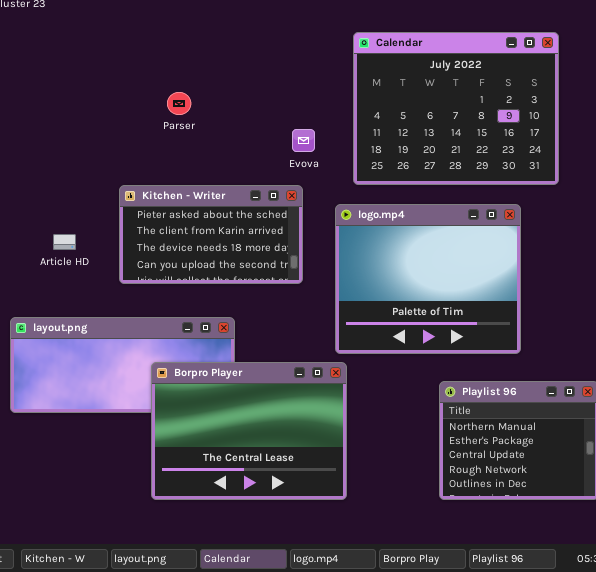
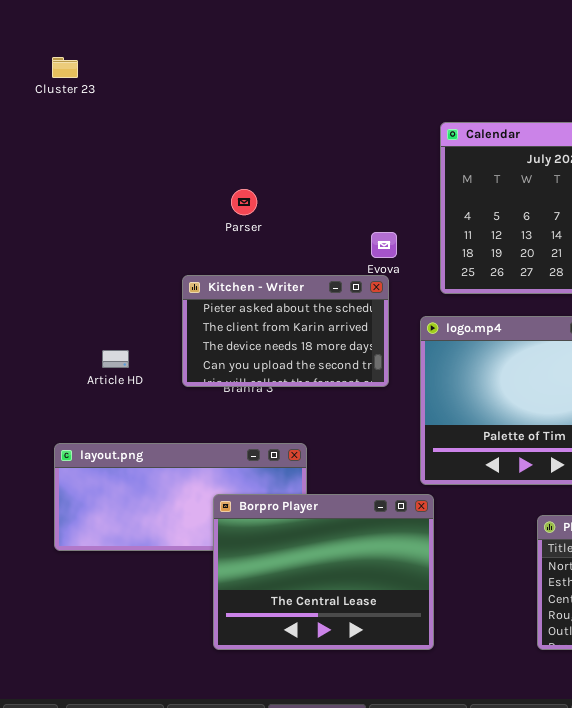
Kitchen - Writer: [119,185,303,284] -> [182,275,389,387], moved

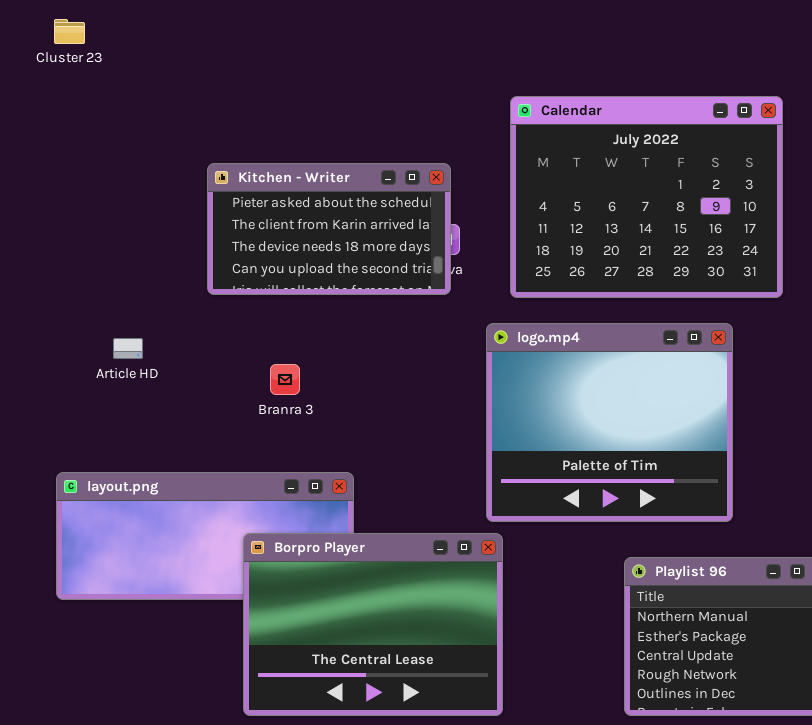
Kitchen - Writer: [182,275,389,387] -> [207,163,451,295], moved
Article HD: [102,350,129,368] -> [113,338,143,359], moved

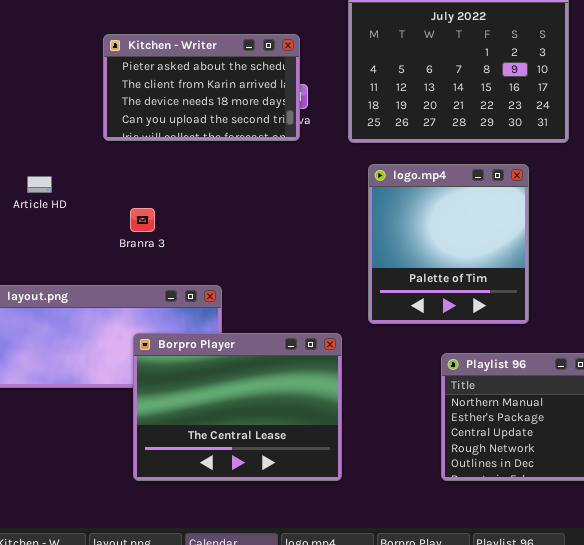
logo.mp4: [486,323,733,522] -> [368,164,529,324], resized
Branra 3: [270,364,300,395] -> [130,208,155,232], moved

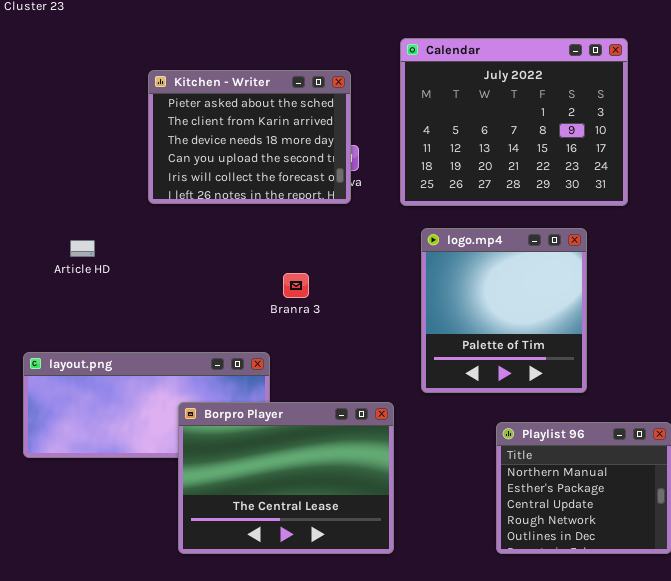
Kitchen - Writer: [103,34,300,141] -> [148,70,351,204], resized
Branra 3: [130,208,155,232] -> [283,273,309,298], moved

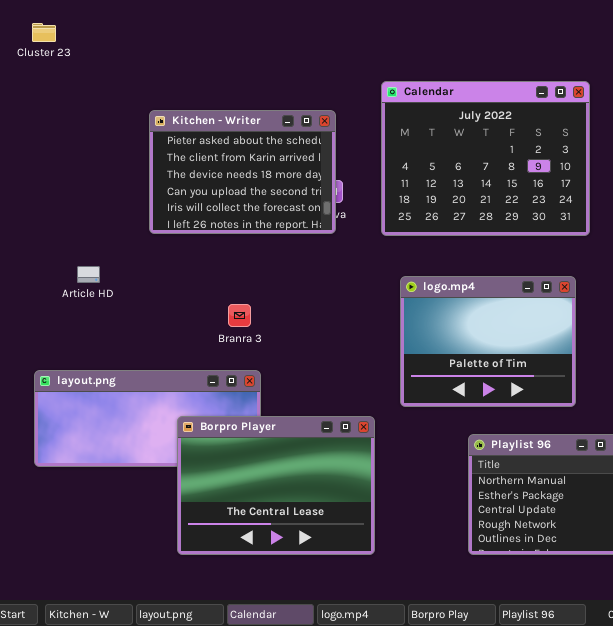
logo.mp4: [421,228,587,393] -> [400,276,576,407], resized
Branra 3: [283,273,309,298] -> [228,304,251,327], moved

